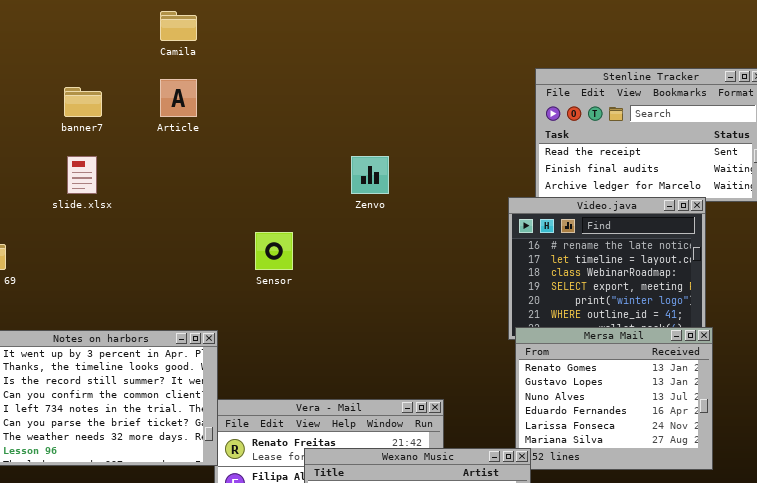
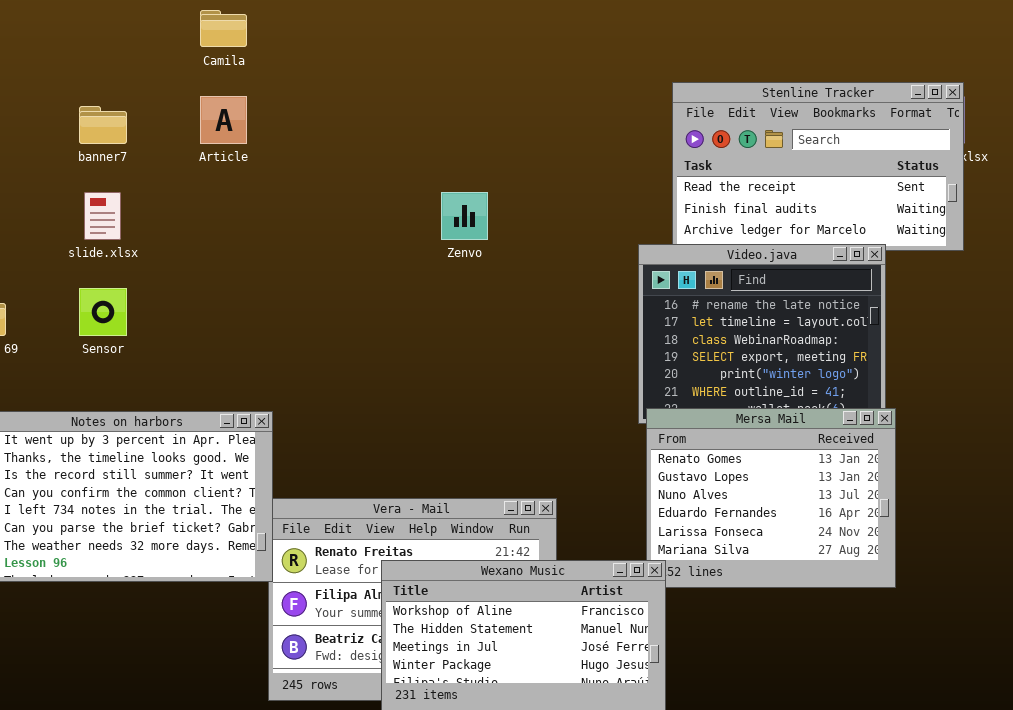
Sensor: [255,232,293,270] -> [79,288,127,336], moved

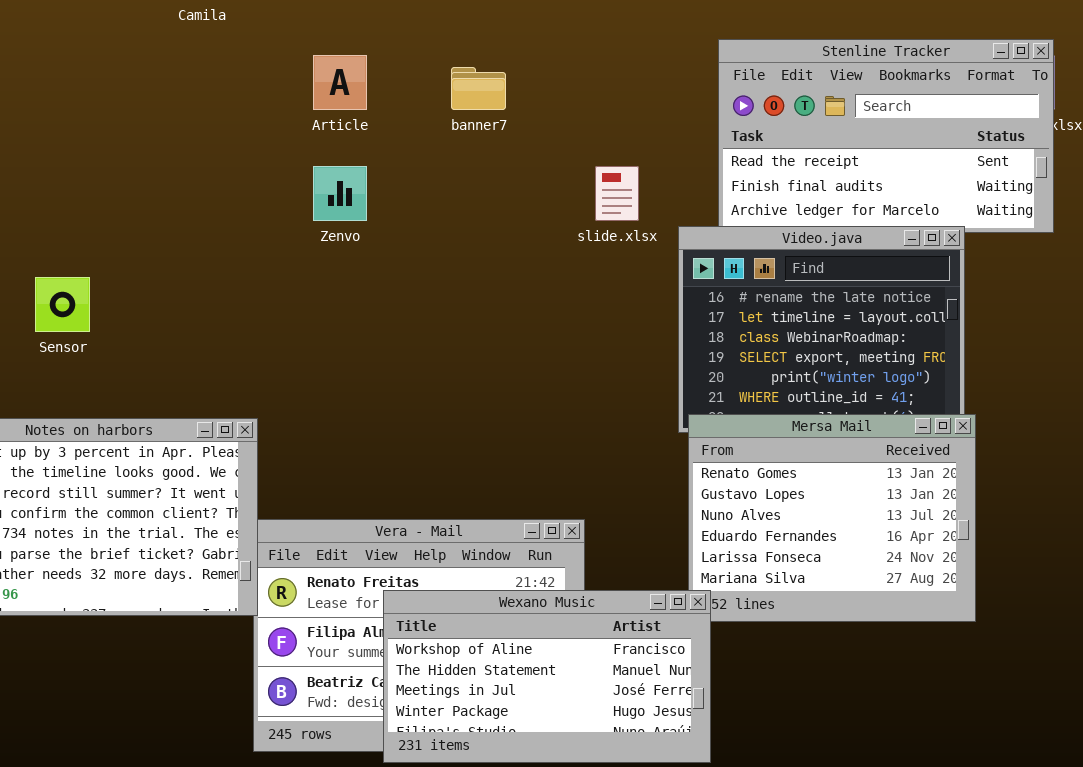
Article: [200,96,247,144] -> [313,55,367,110], moved
banner7: [79,106,127,144] -> [451,67,506,110], moved
slide.xlsx: [84,192,121,240] -> [595,166,639,221], moved
Zenvo: [441,192,488,240] -> [313,166,367,221], moved

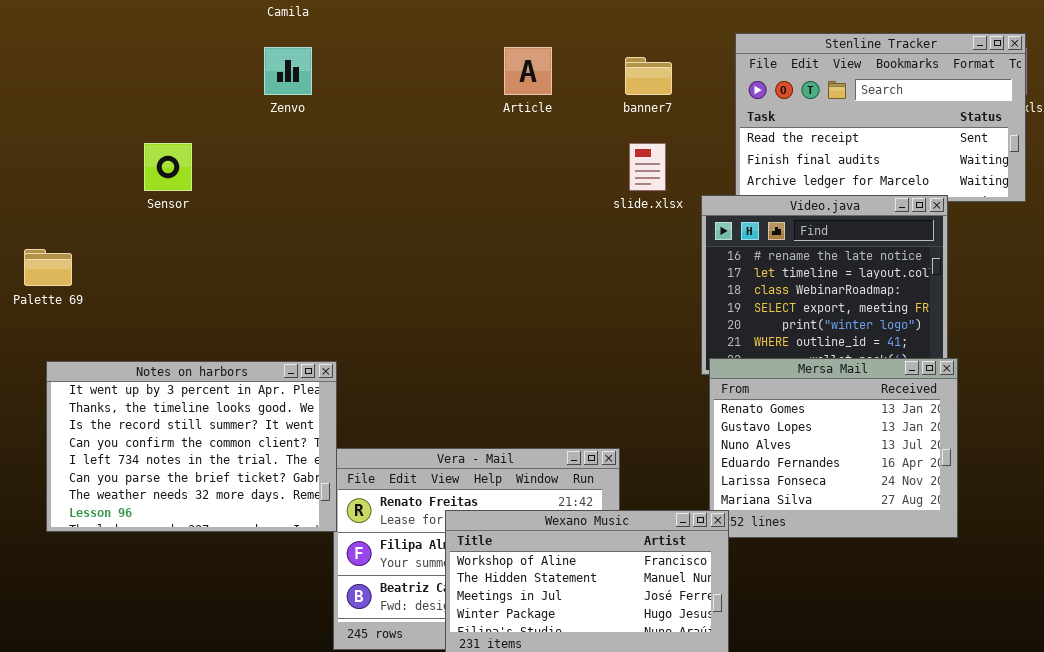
Article: [313,55,367,110] -> [504,47,552,95], moved
banner7: [451,67,506,110] -> [625,57,672,95], moved
Zenvo: [313,166,367,221] -> [264,47,312,95], moved
Sensor: [35,277,90,332] -> [144,143,192,191], moved

